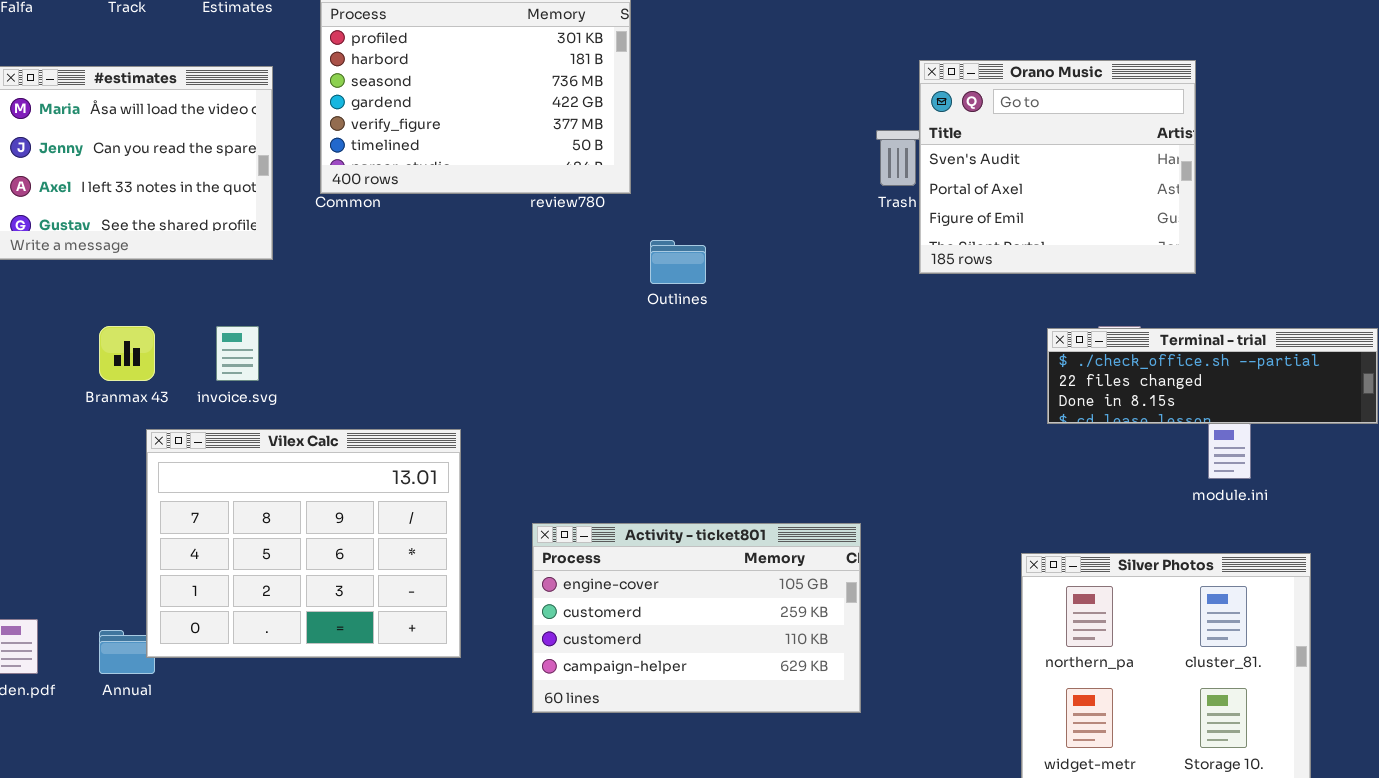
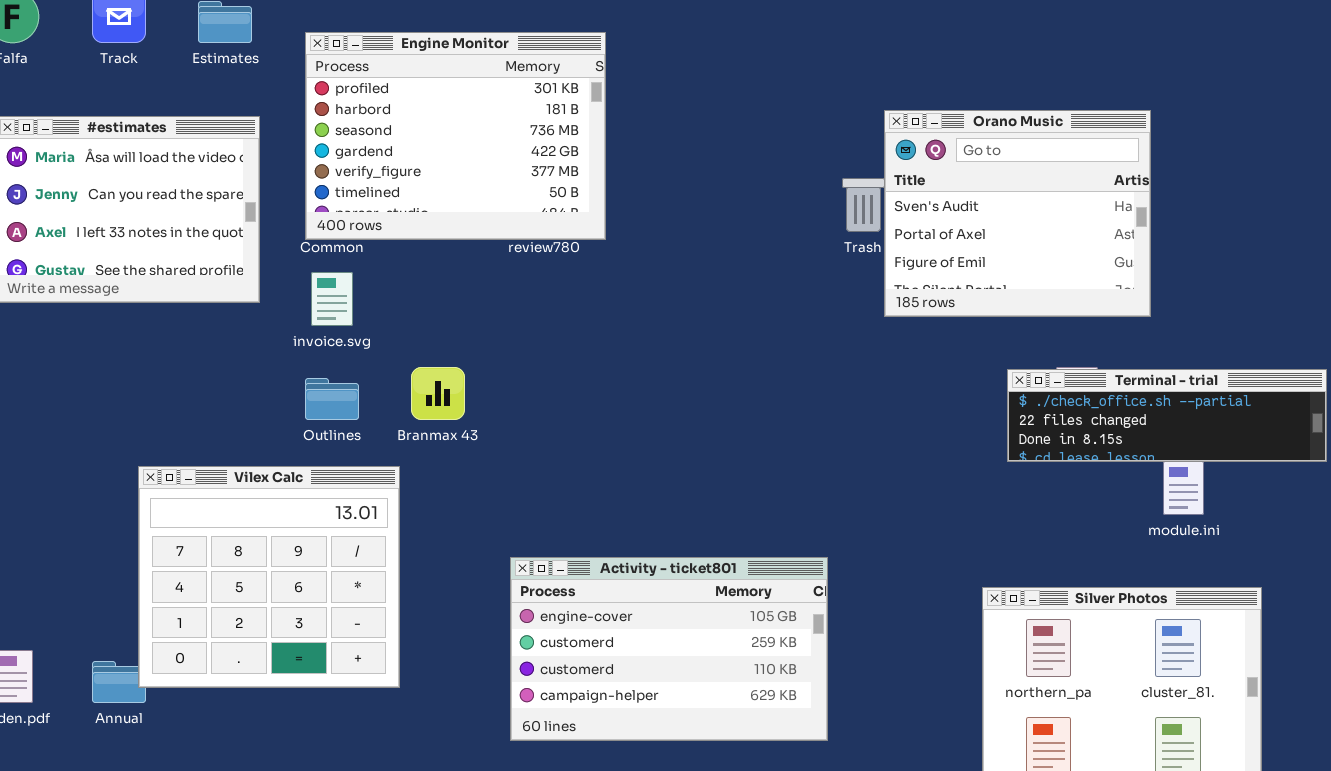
Outlines: [650,240,706,284] -> [305,378,359,420], moved
Branmax 43: [99,326,155,381] -> [411,367,465,420], moved
invoice.svg: [216,326,259,381] -> [311,272,353,326], moved
Vilex Calc: [146,429,461,658] -> [138,466,400,688], resized

